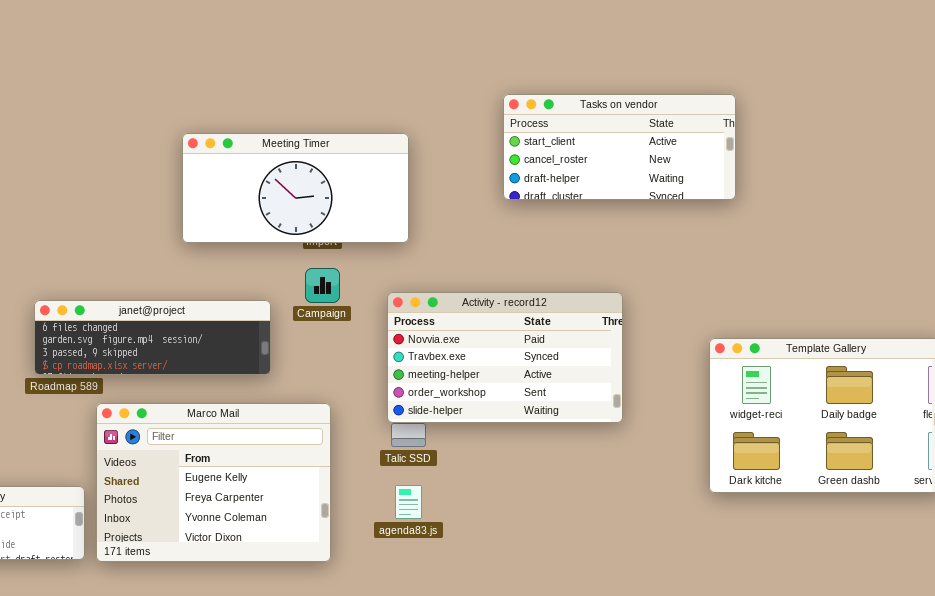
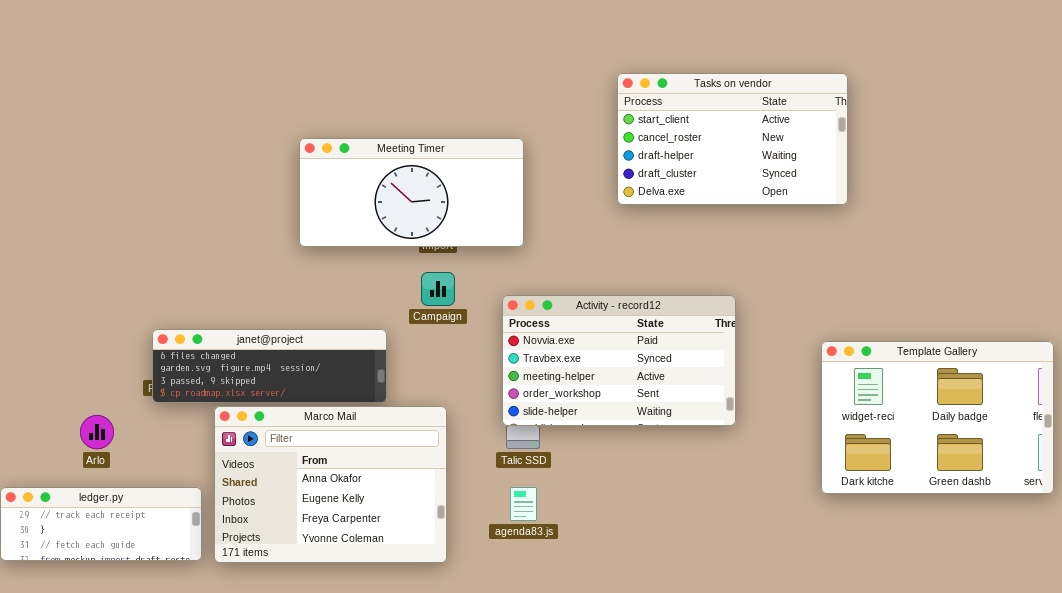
Tasks on vendor: [503,94,736,200] -> [617,73,848,205], resized
janet@project: [34,300,271,375] -> [152,329,387,403], moved
Marco Mail: [96,403,331,562] -> [214,406,447,563], scrolled up 1 row

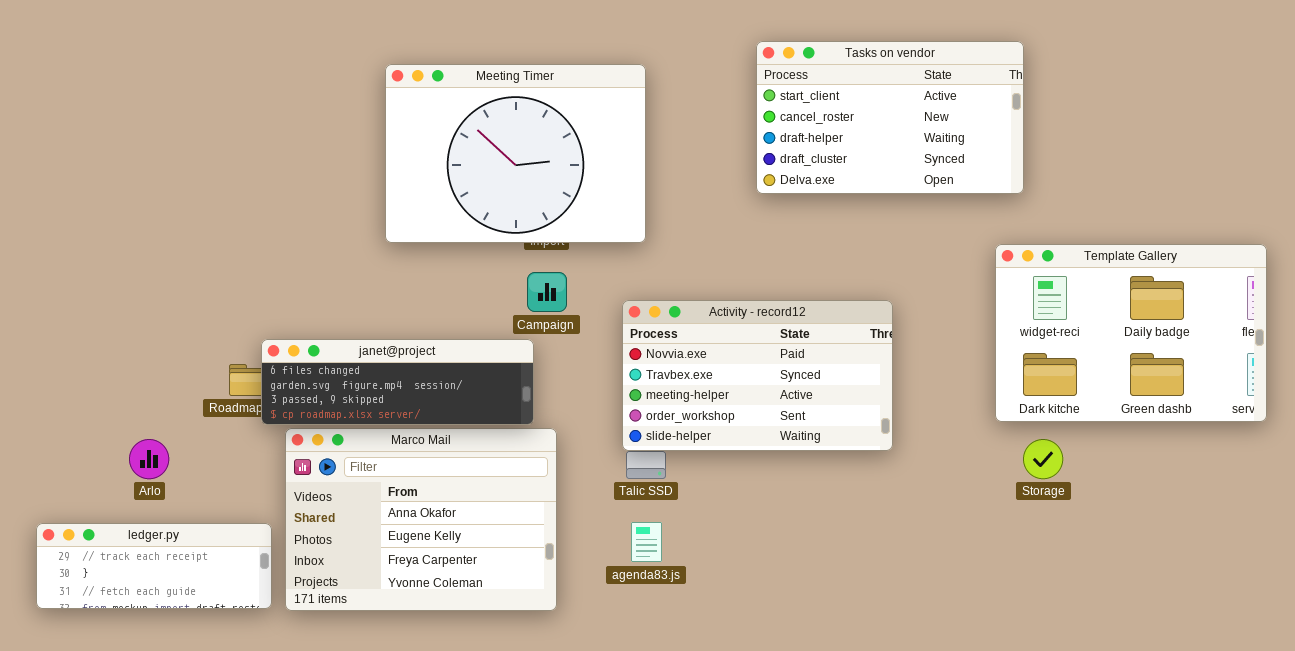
Meeting Timer: [299,138,524,247] -> [385,64,646,243], resized
janet@project: [152,329,387,403] -> [261,339,534,425], moved
Template Gallery: [821,341,1054,494] -> [995,244,1267,422], moved

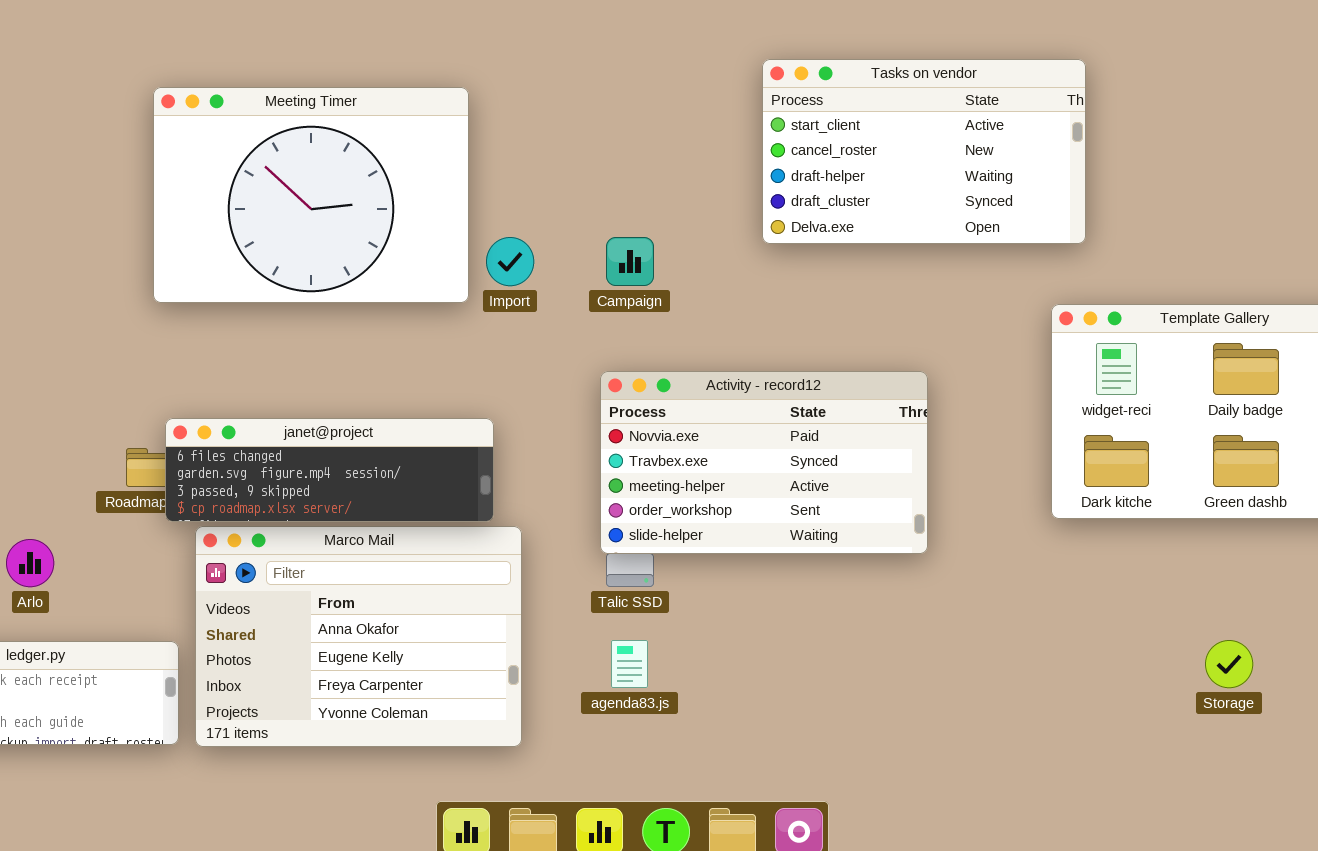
Meeting Timer: [385,64,646,243] -> [153,87,469,303], moved
Campaign: [527,272,567,312] -> [606,237,654,286], moved
Storage: [1023,439,1063,479] -> [1205,640,1253,688], moved

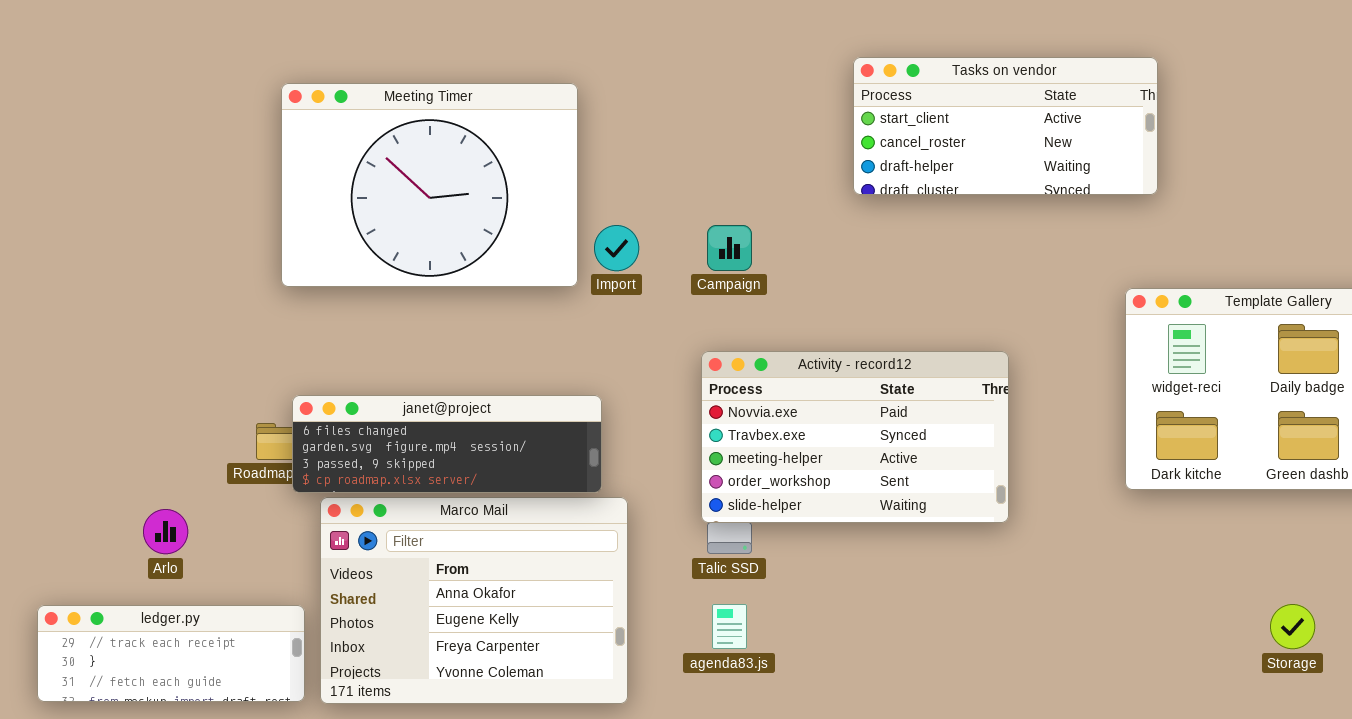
Tasks on vendor: [762,59,1086,244] -> [853,57,1158,195], resized

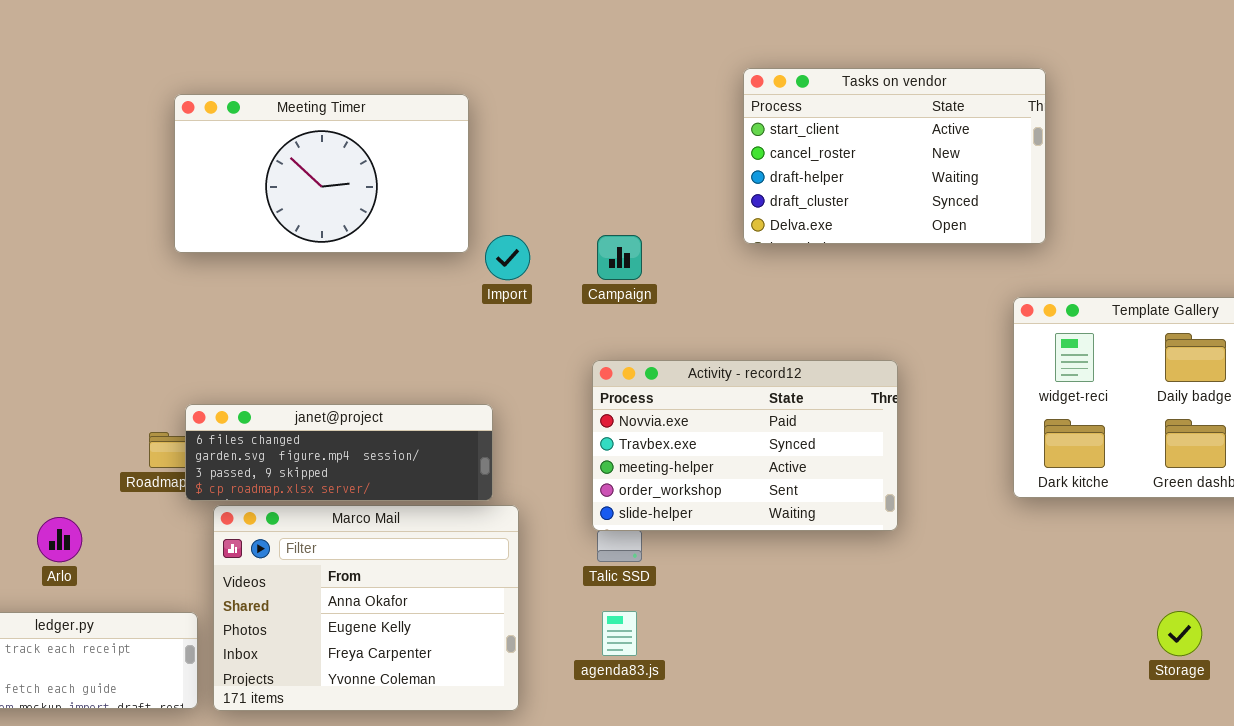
Tasks on vendor: [853,57,1158,195] -> [743,68,1046,244], resized
Meeting Timer: [281,83,578,287] -> [174,94,469,253], resized

